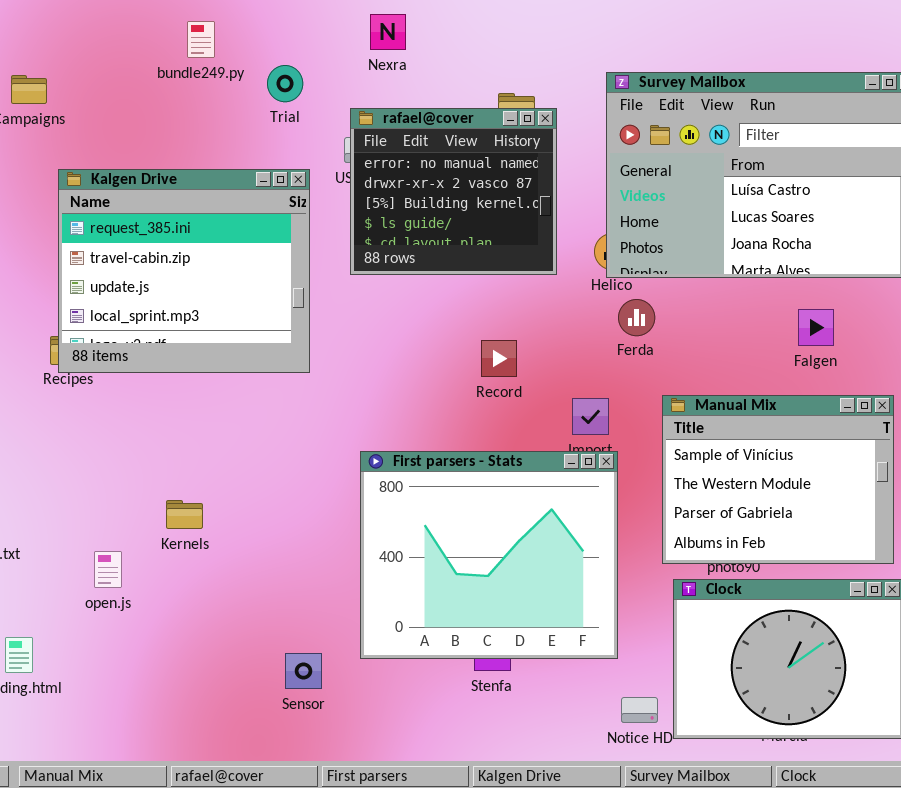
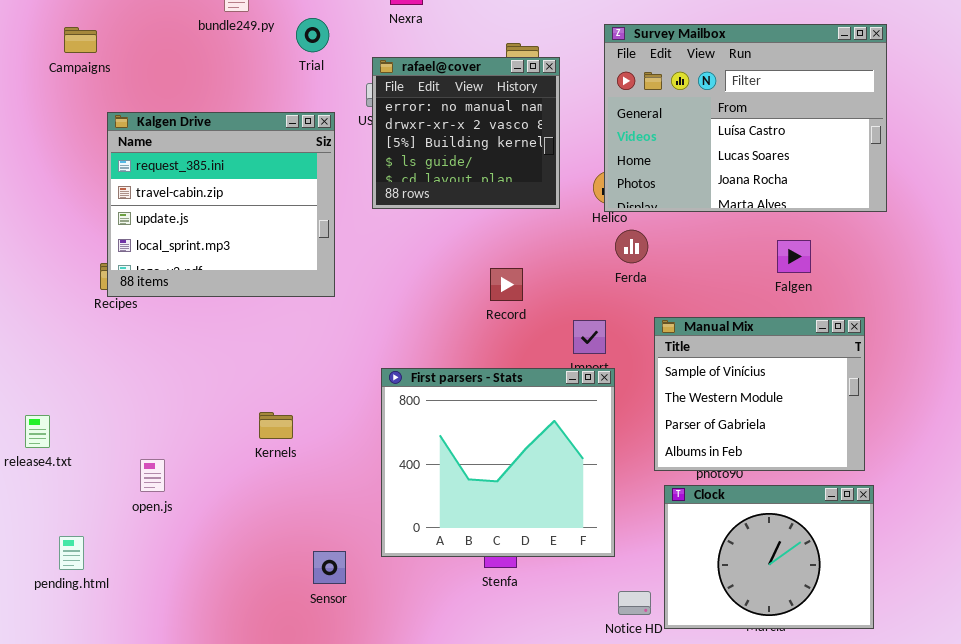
Kernels: [166,500,203,529] -> [259,412,293,439], moved

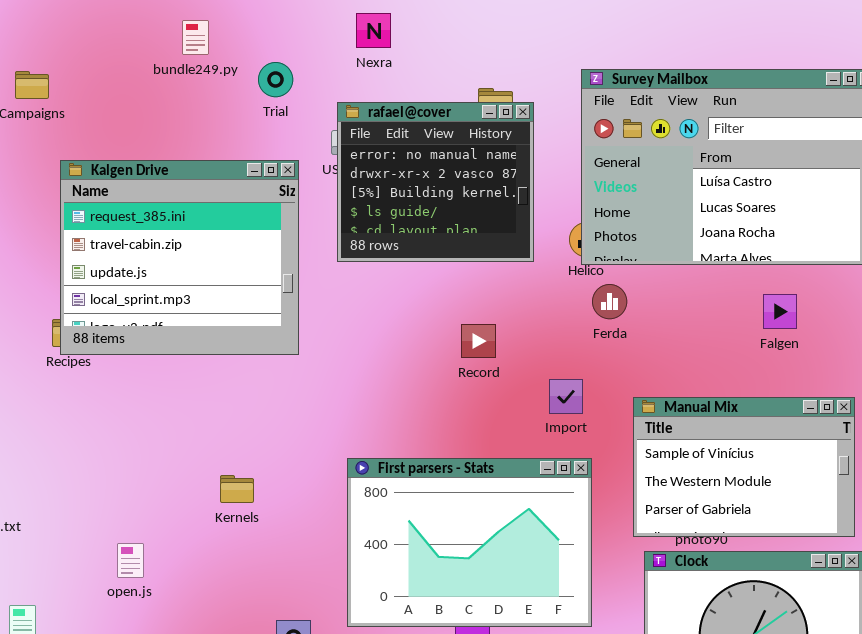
Manual Mix: [654,317,865,471] -> [633,397,855,537], resized
First parsers - Stats: [381,368,615,557] -> [347,458,592,627], resized
open.js: [140,459,165,492] -> [117,543,144,578], moved

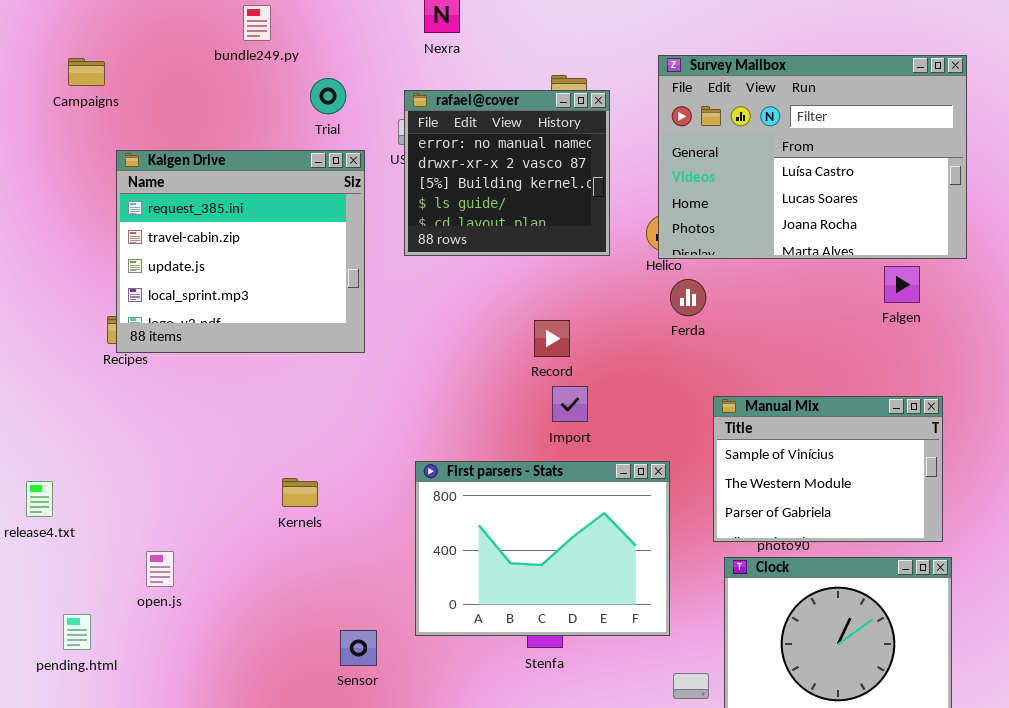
Trial: [258,62,293,97] -> [310,78,346,114], moved
Falgen: [763,294,797,329] -> [884,266,920,303], moved
Import: [549,379,583,414] -> [552,386,588,422], moved
open.js: [117,543,144,578] -> [146,551,174,587], moved

